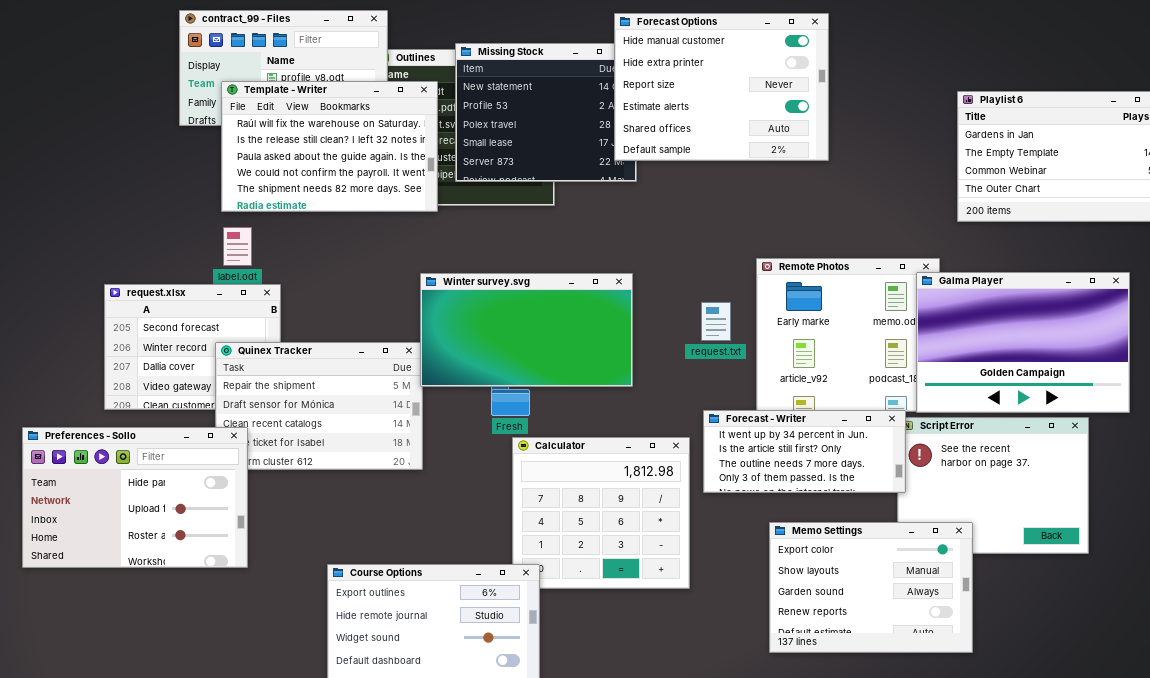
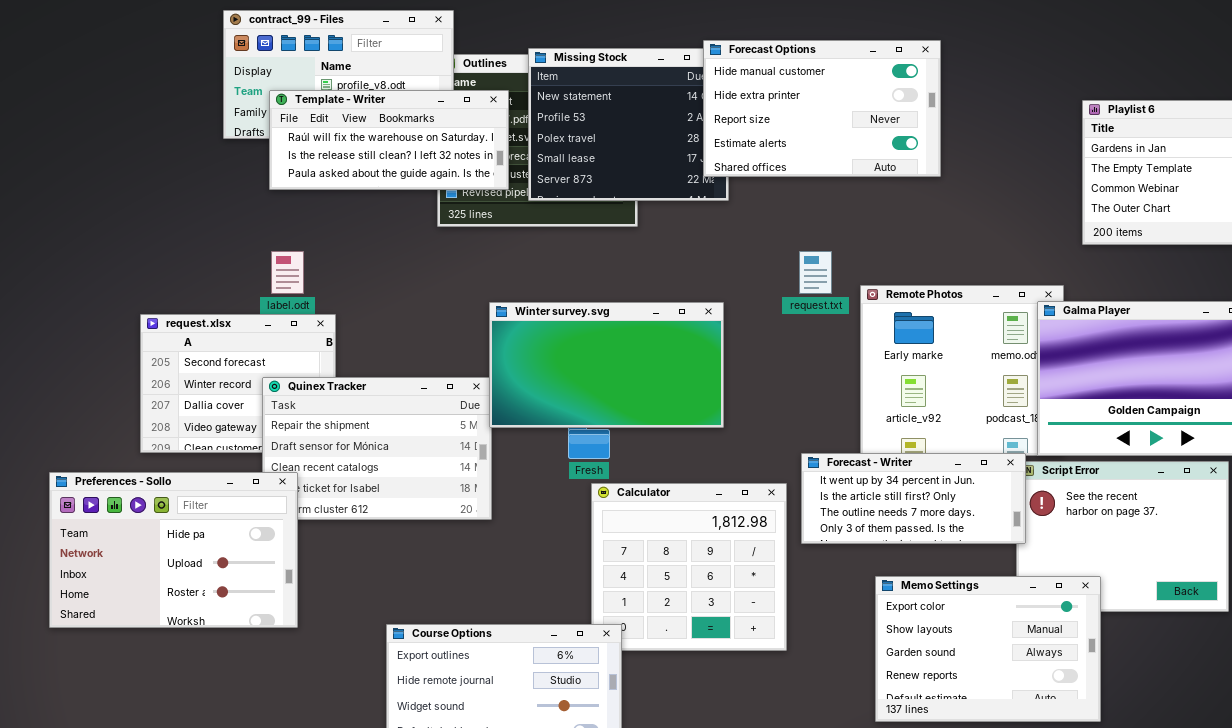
Forecast Options: [614,13,829,161] -> [703,40,941,177], resized
Template - Writer: [221,81,438,212] -> [269,90,509,190], resized
request.txt: [701,302,731,341] -> [799,251,832,294], moved

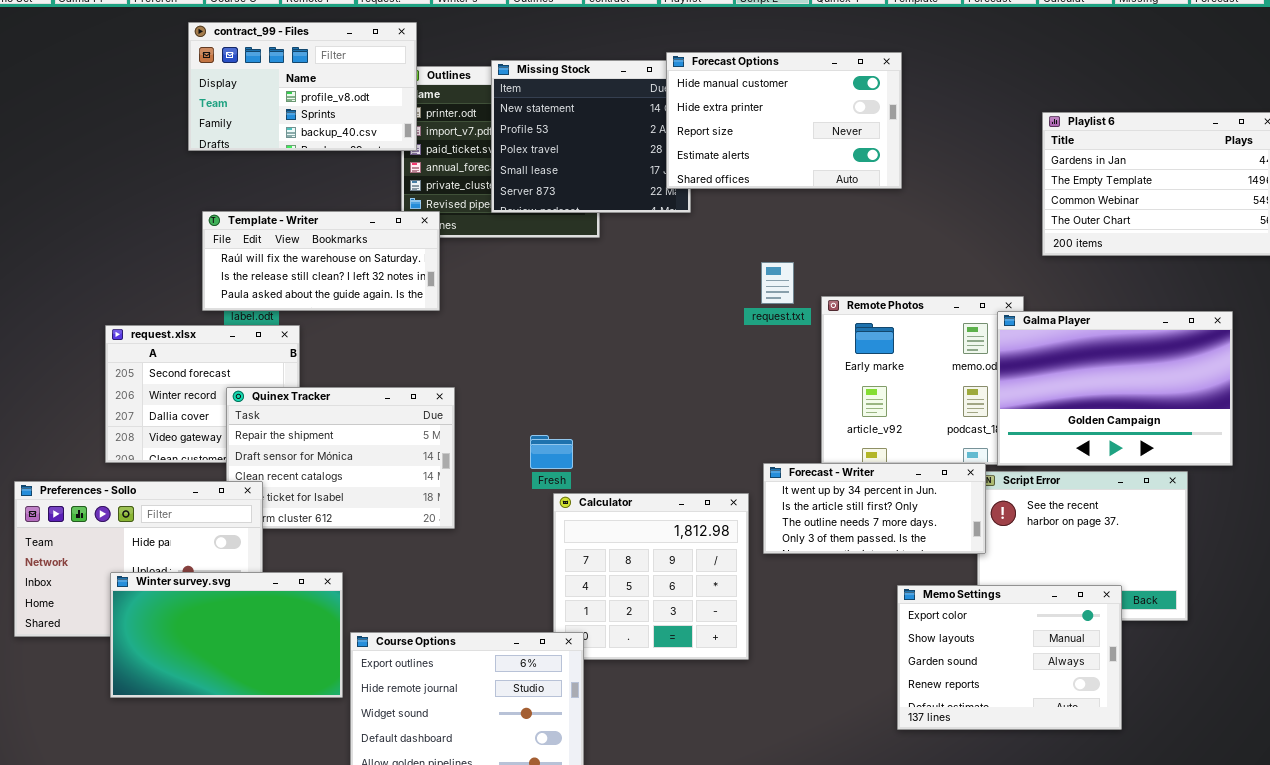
Template - Writer: [269,90,509,190] -> [202,211,440,311], moved
Winter survey.svg: [489,302,724,428] -> [110,572,343,698], moved
Memo Settings: [875,576,1101,722] -> [897,585,1122,730], moved

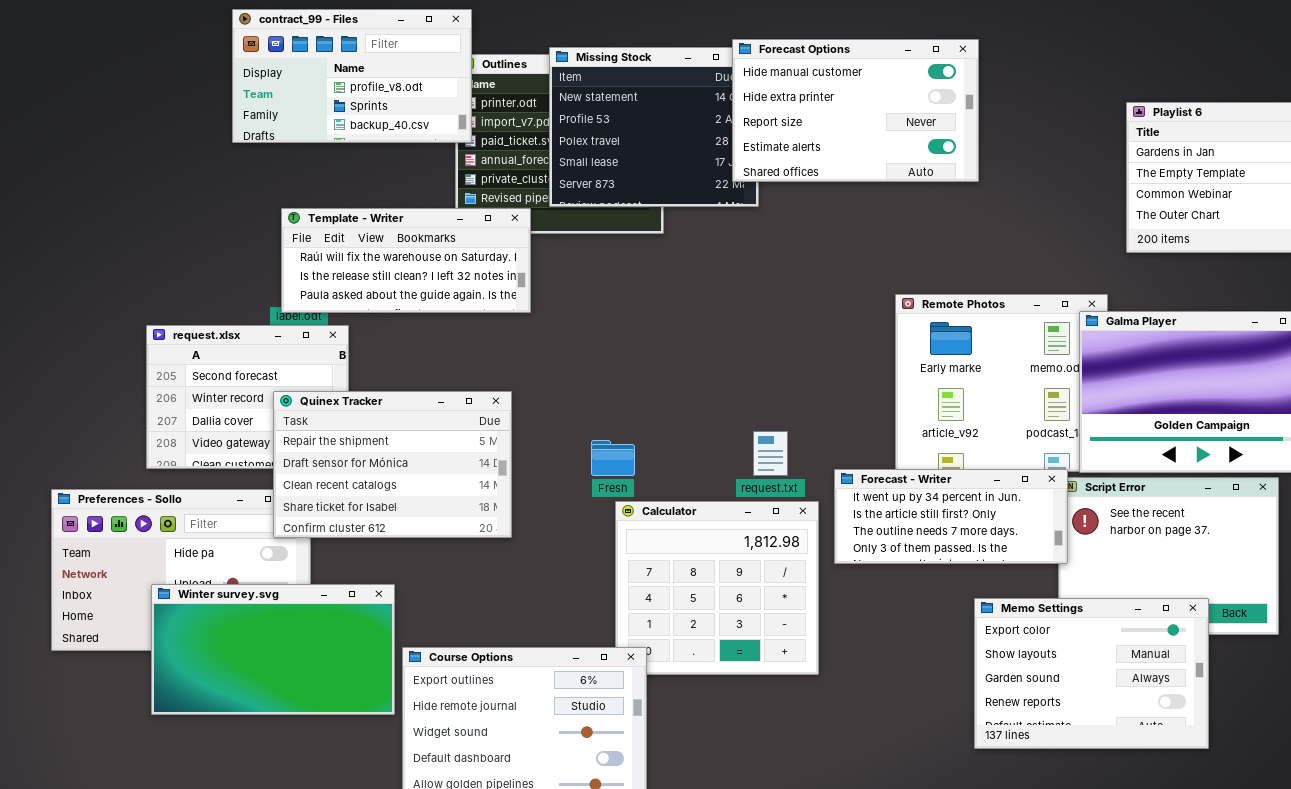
Template - Writer: [202,211,440,311] -> [281,208,531,313], moved
request.txt: [761,262,794,304] -> [753,431,788,476], moved
Quinex Tracker: [226,387,455,529] -> [273,391,512,538], raised

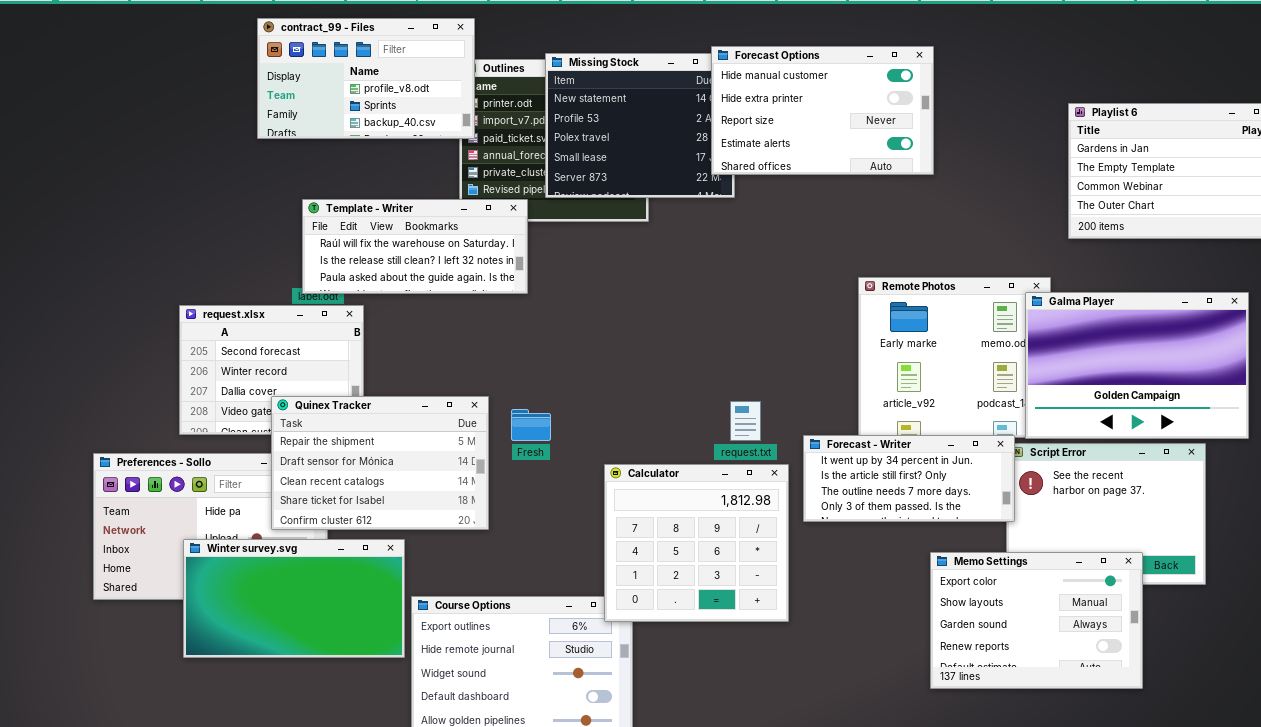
Quinex Tracker: [273,391,512,538] -> [271,396,489,530], moved
Fresh: [591,440,635,476] -> [511,409,551,441], moved
Calculator: [615,501,819,675] -> [604,464,789,622], raised

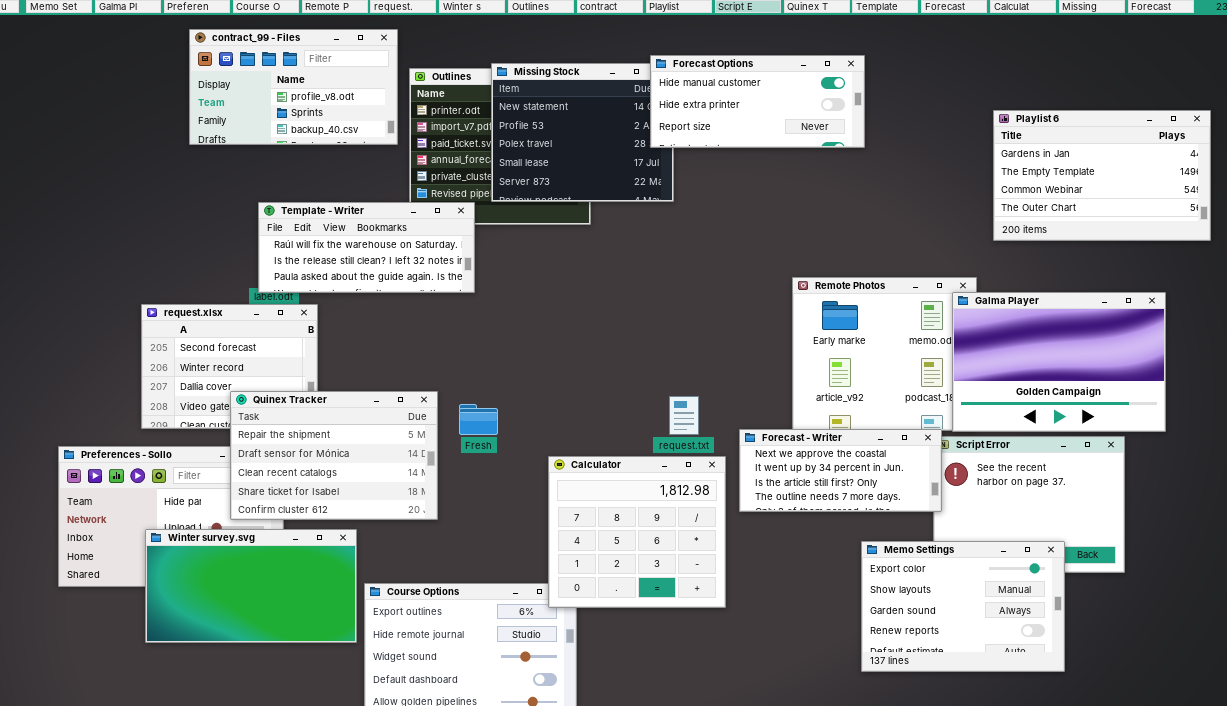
contract_99 - Files: [257,18,475,139] -> [189,29,398,145], moved
Forecast Options: [711,46,934,175] -> [650,55,865,148], resized
Forecast - Writer: [803,435,1015,522] -> [739,429,942,512], scrolled up 1 row

